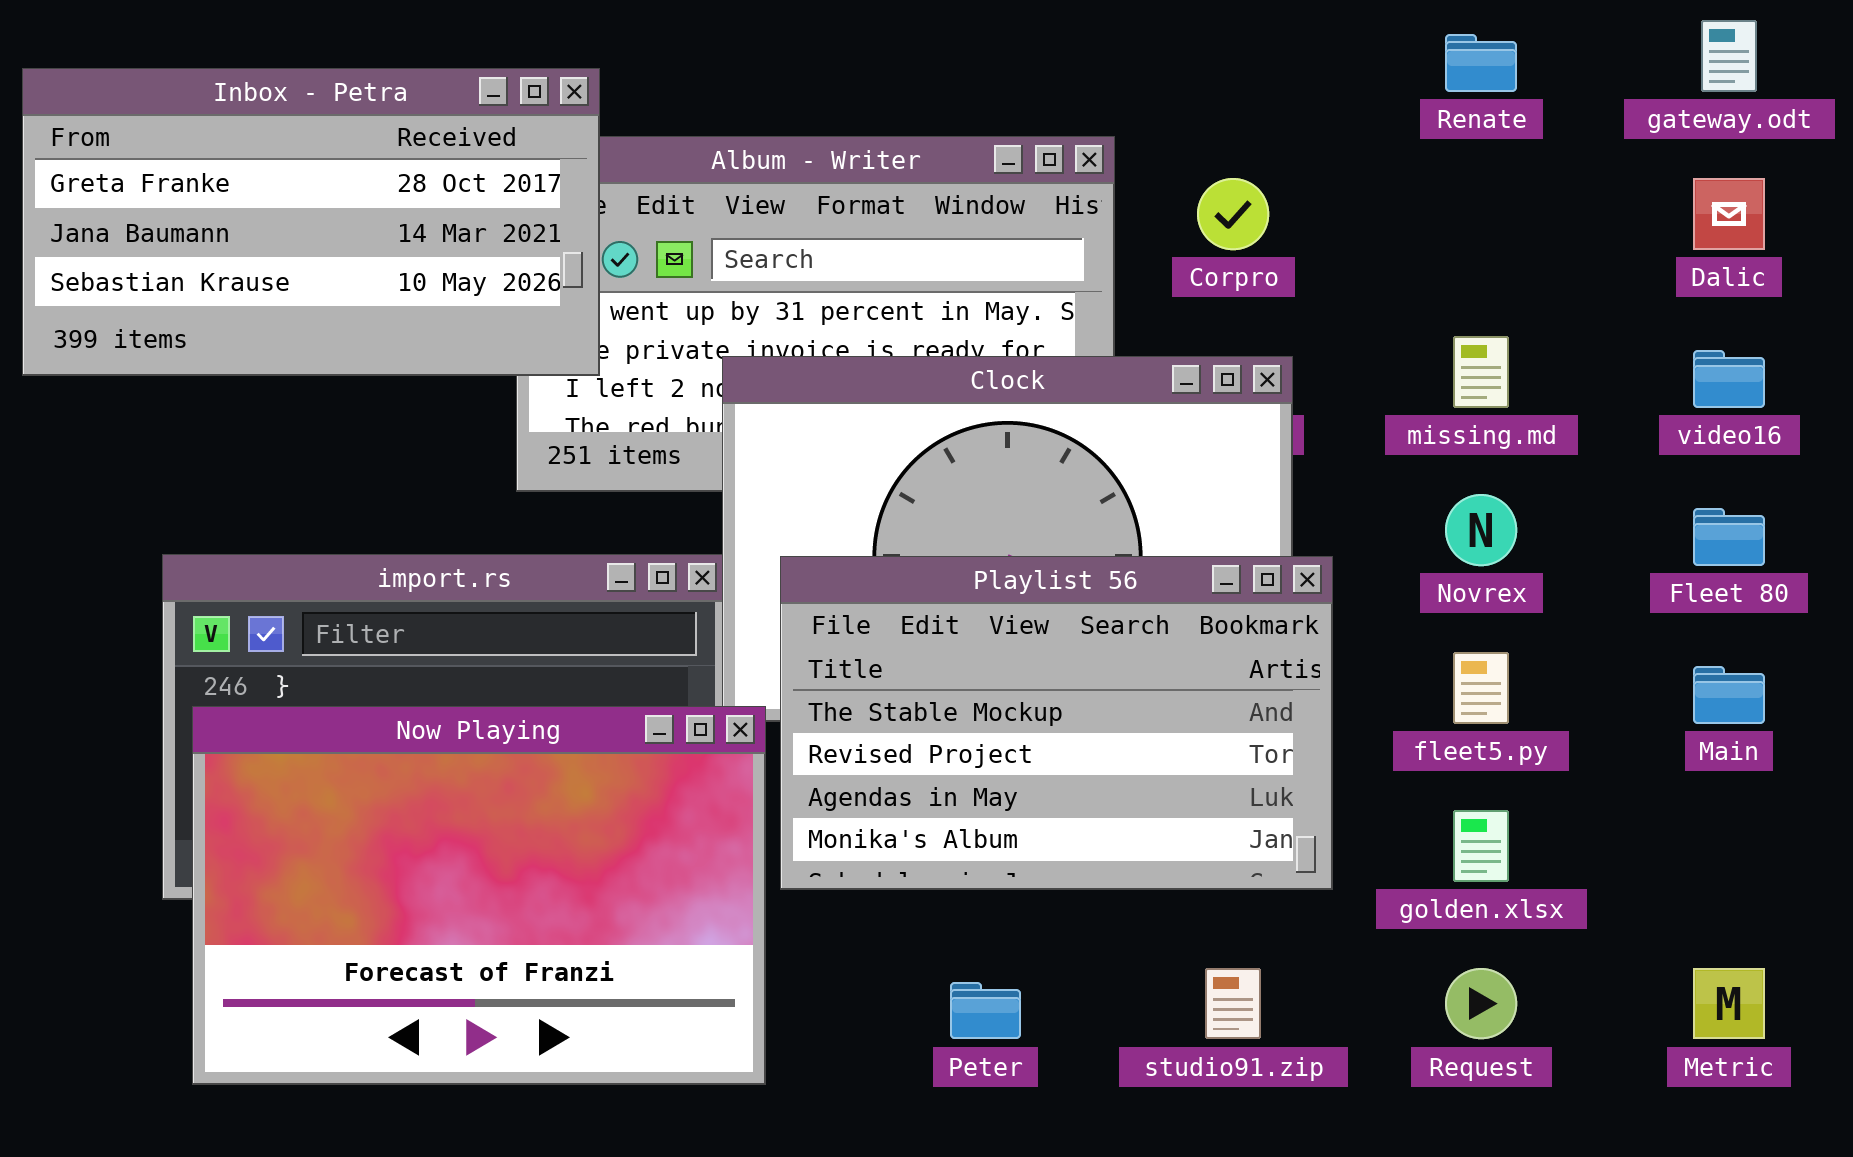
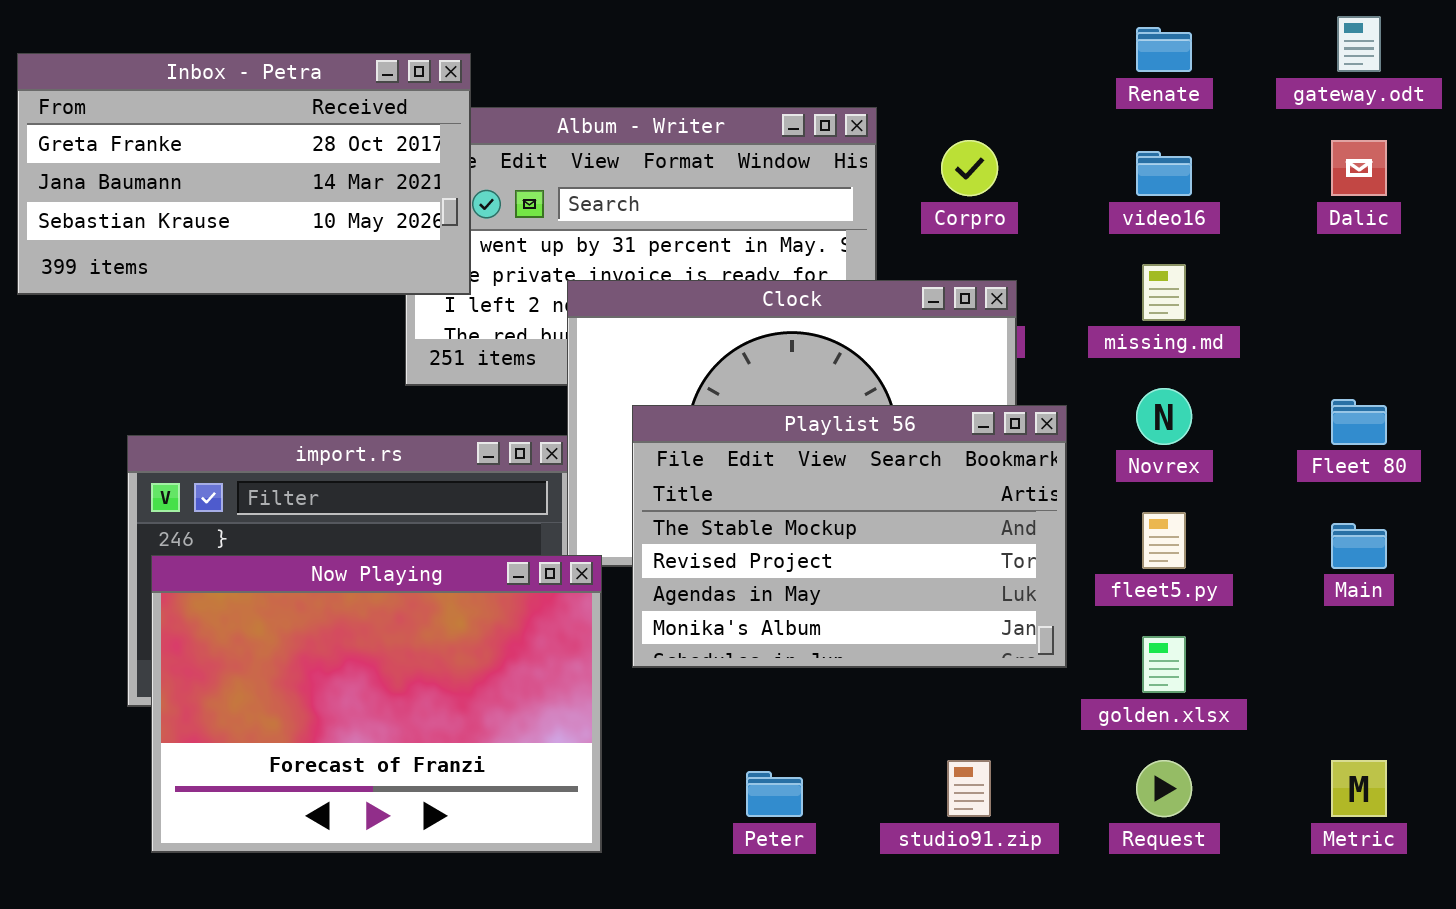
video16: [1693,350,1765,408] -> [1136,151,1192,196], moved
Playlist 56: [780,556,1333,890] -> [632,405,1067,668], moved

